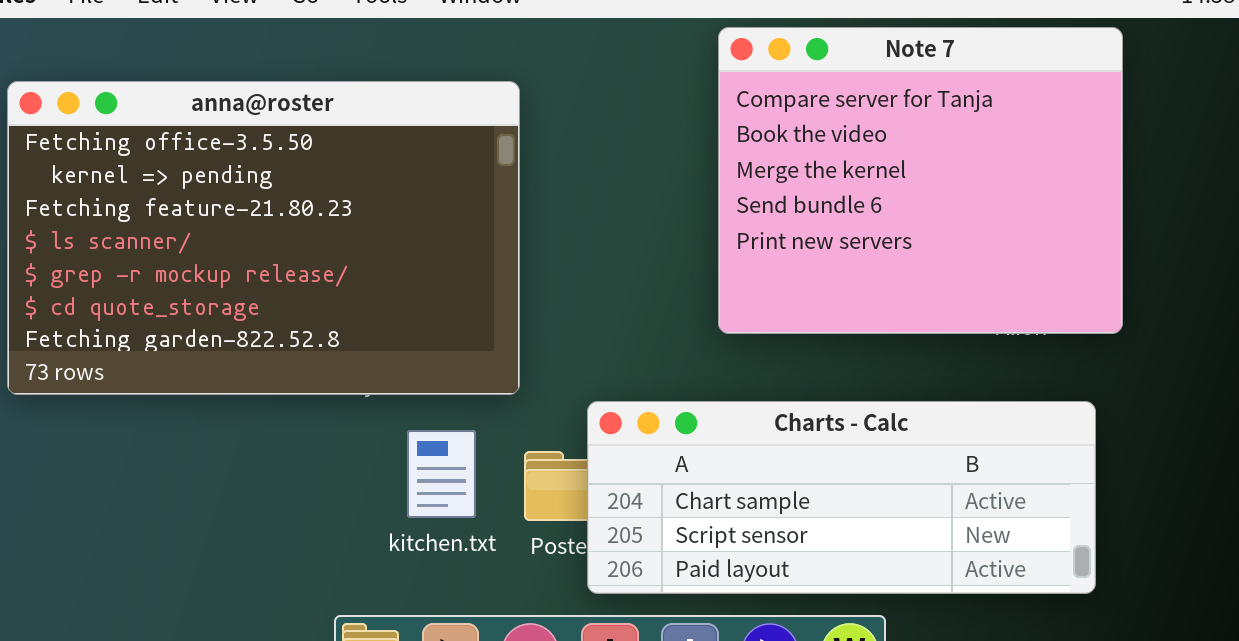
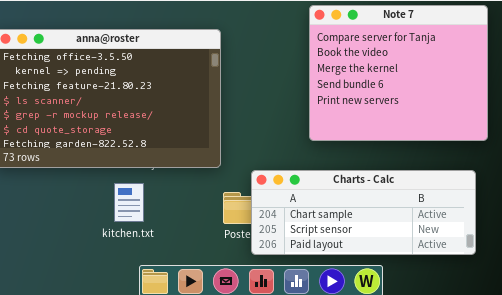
kitchen.txt: [407,430,476,518] -> [114,183,144,222], moved

